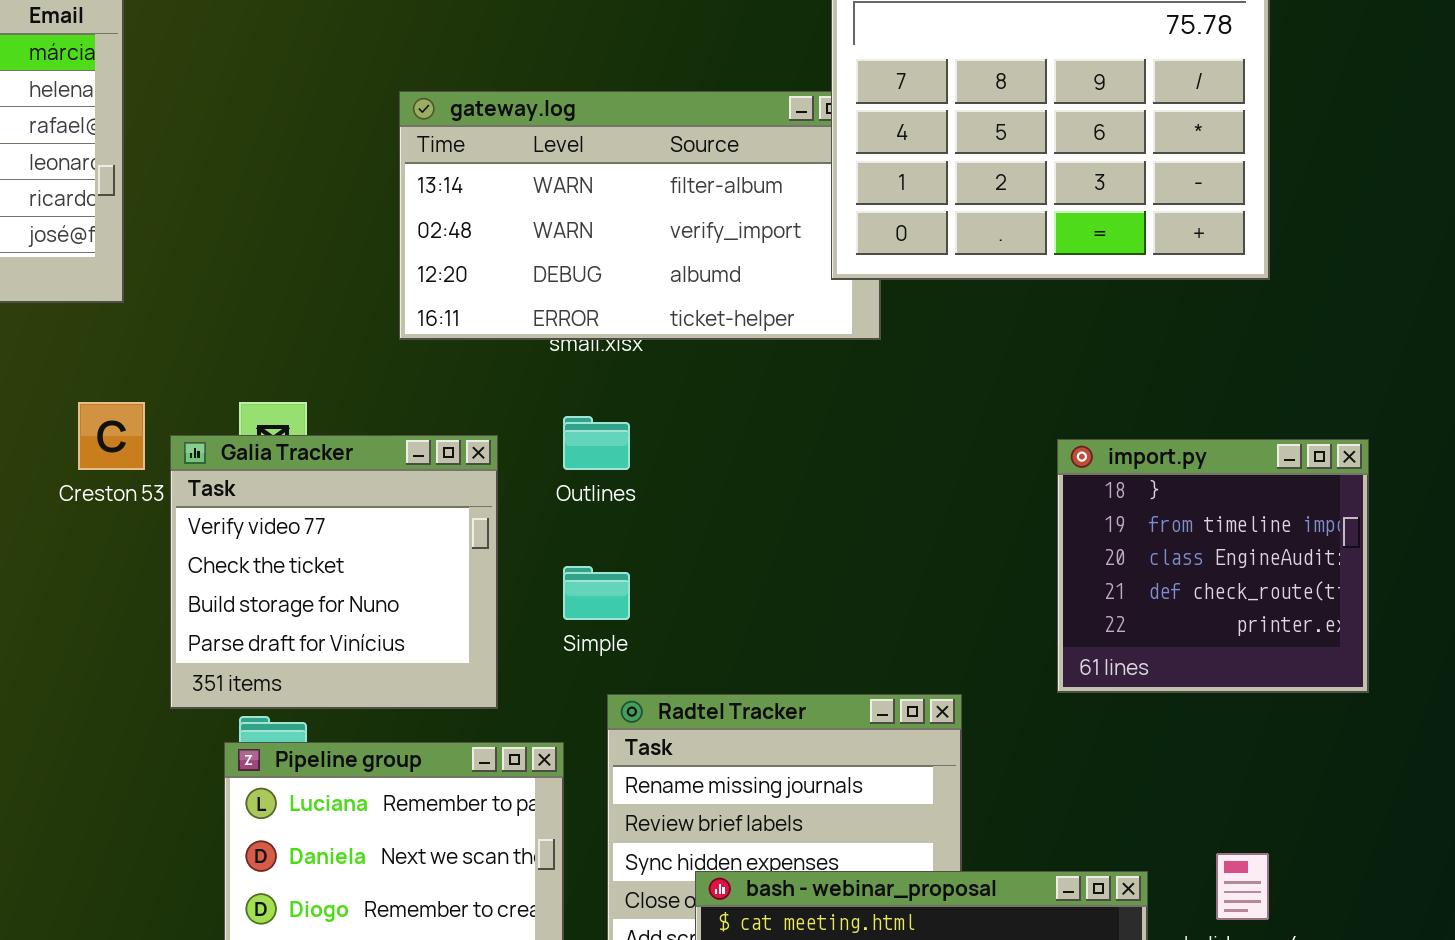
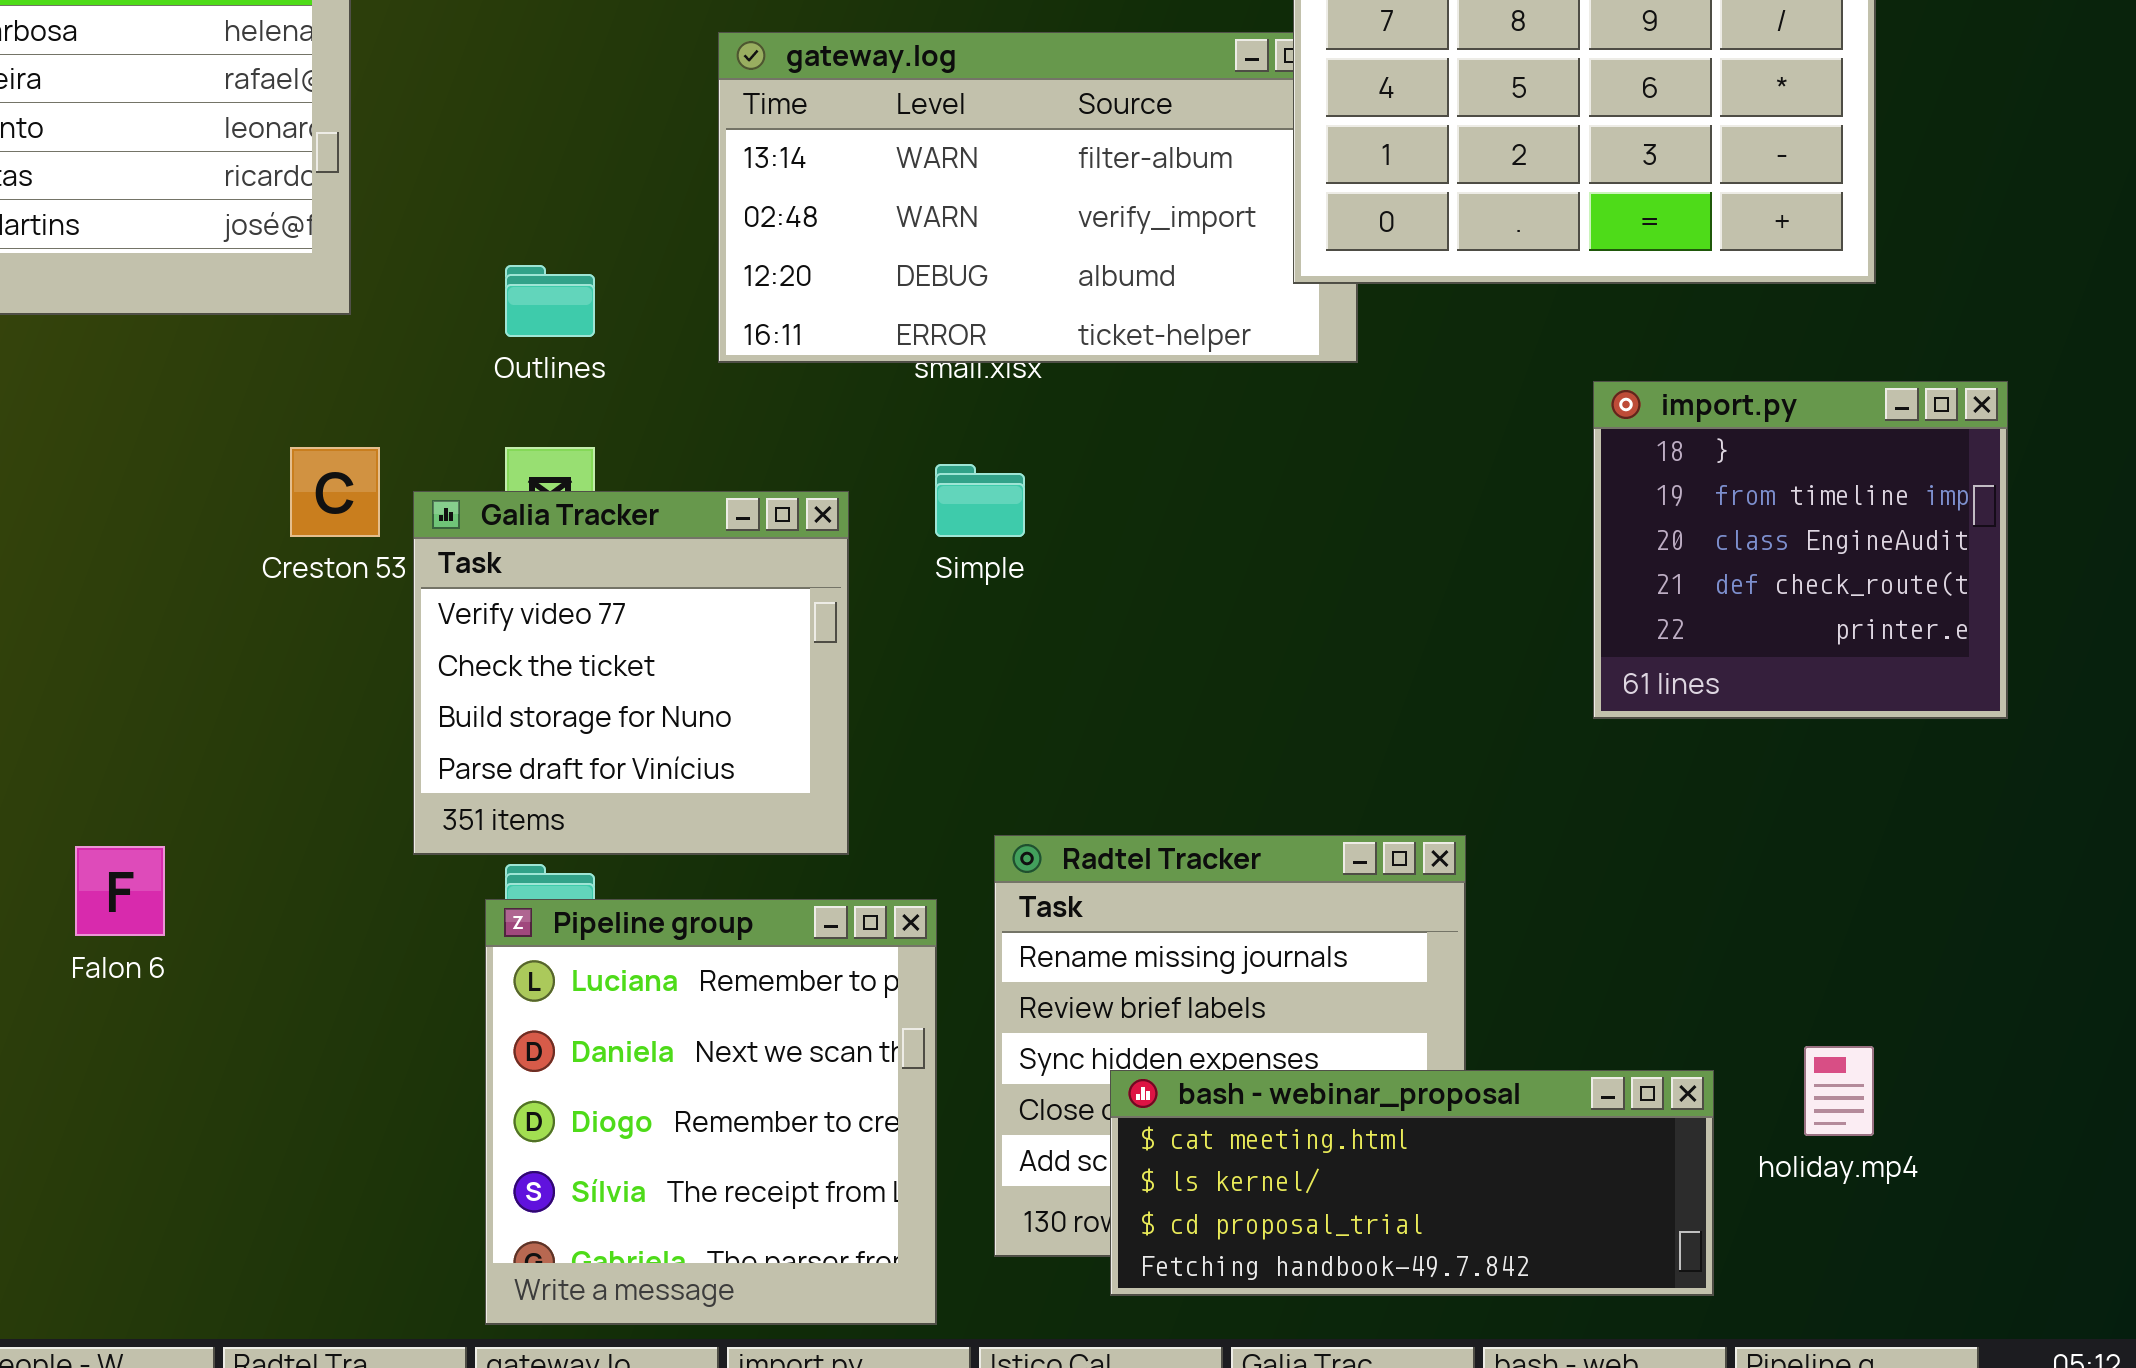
Outlines: [563,416,630,470] -> [505,265,595,337], moved
import.py: [1057,439,1369,693] -> [1593,381,2008,719], moved
Simple: [563,566,630,620] -> [935,464,1025,537], moved

